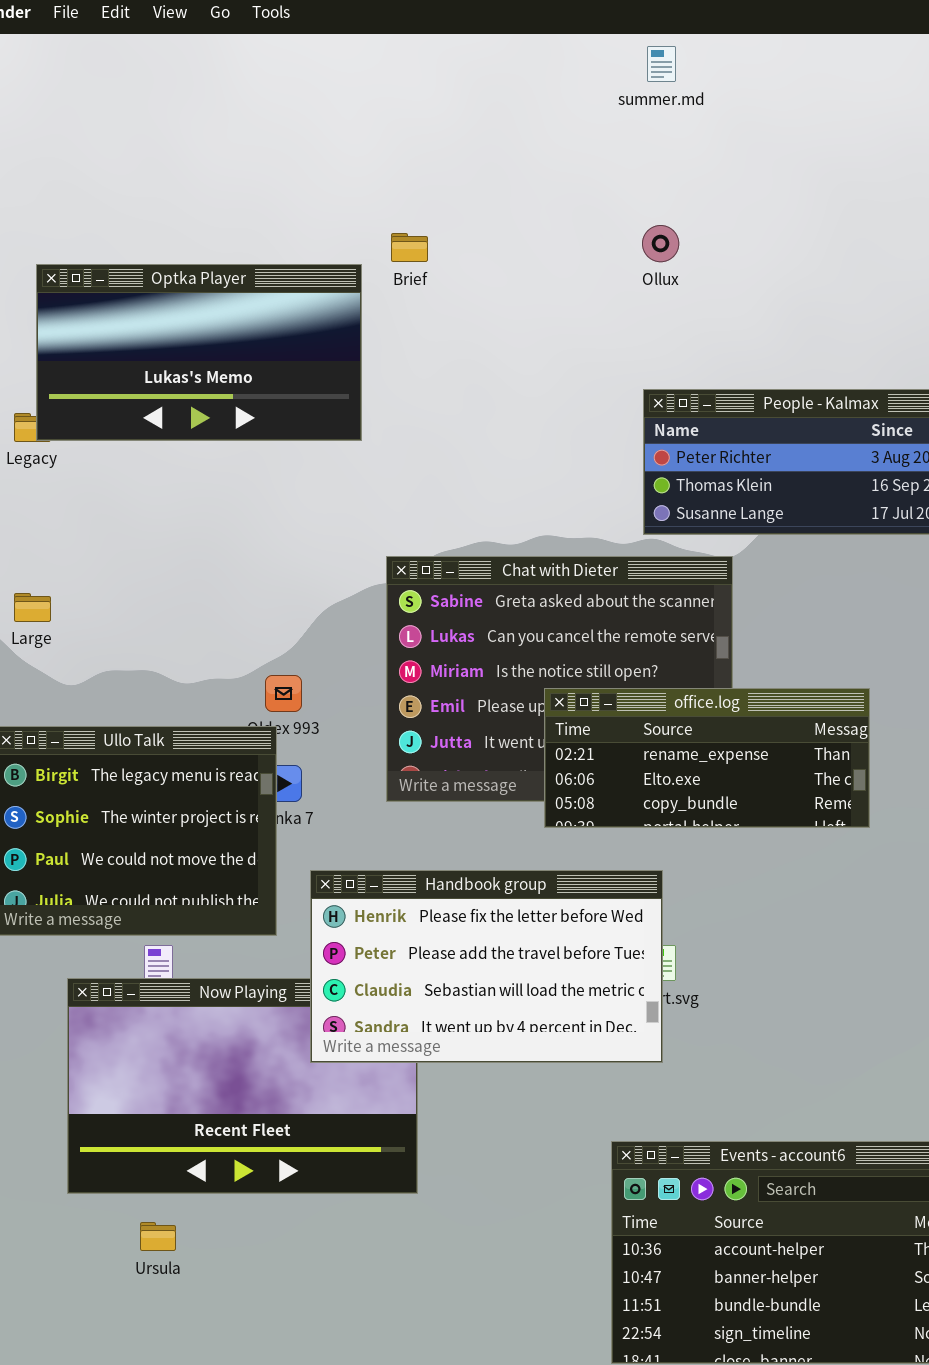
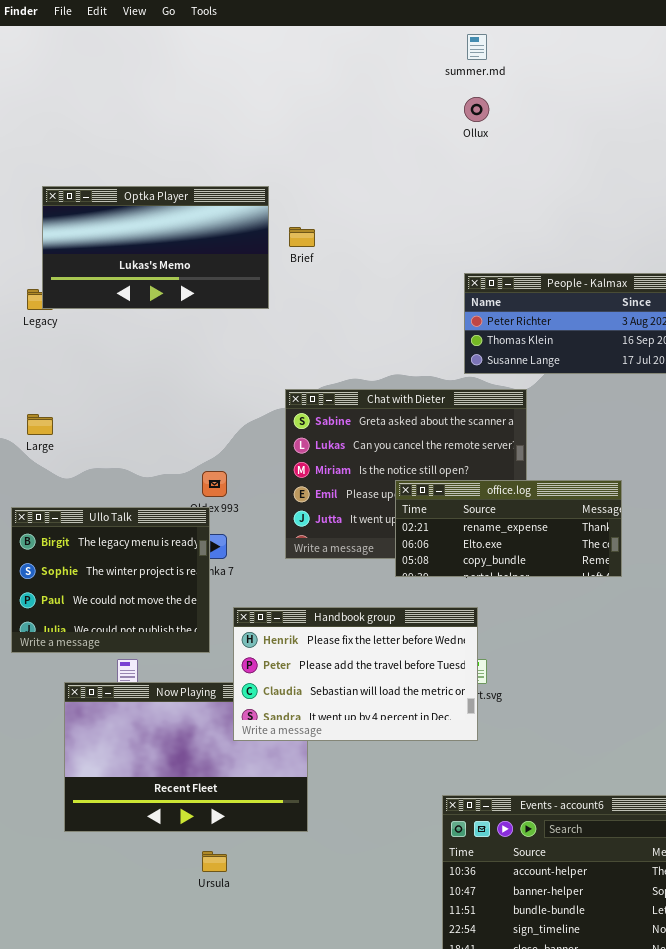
Ollux: [642,225,679,262] -> [464,97,489,122], moved
Brief: [391,233,428,262] -> [289,227,315,247], moved
Ursula: [140,1222,176,1251] -> [202,851,227,872], moved

